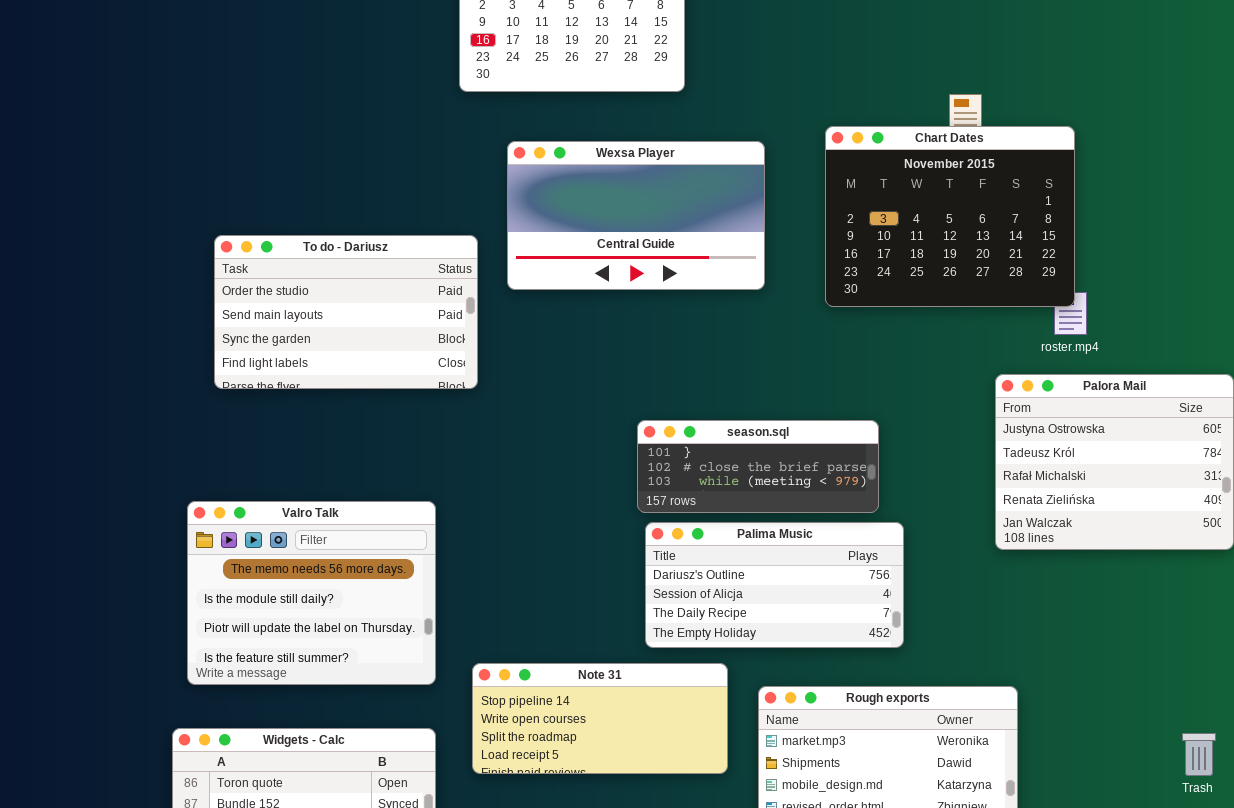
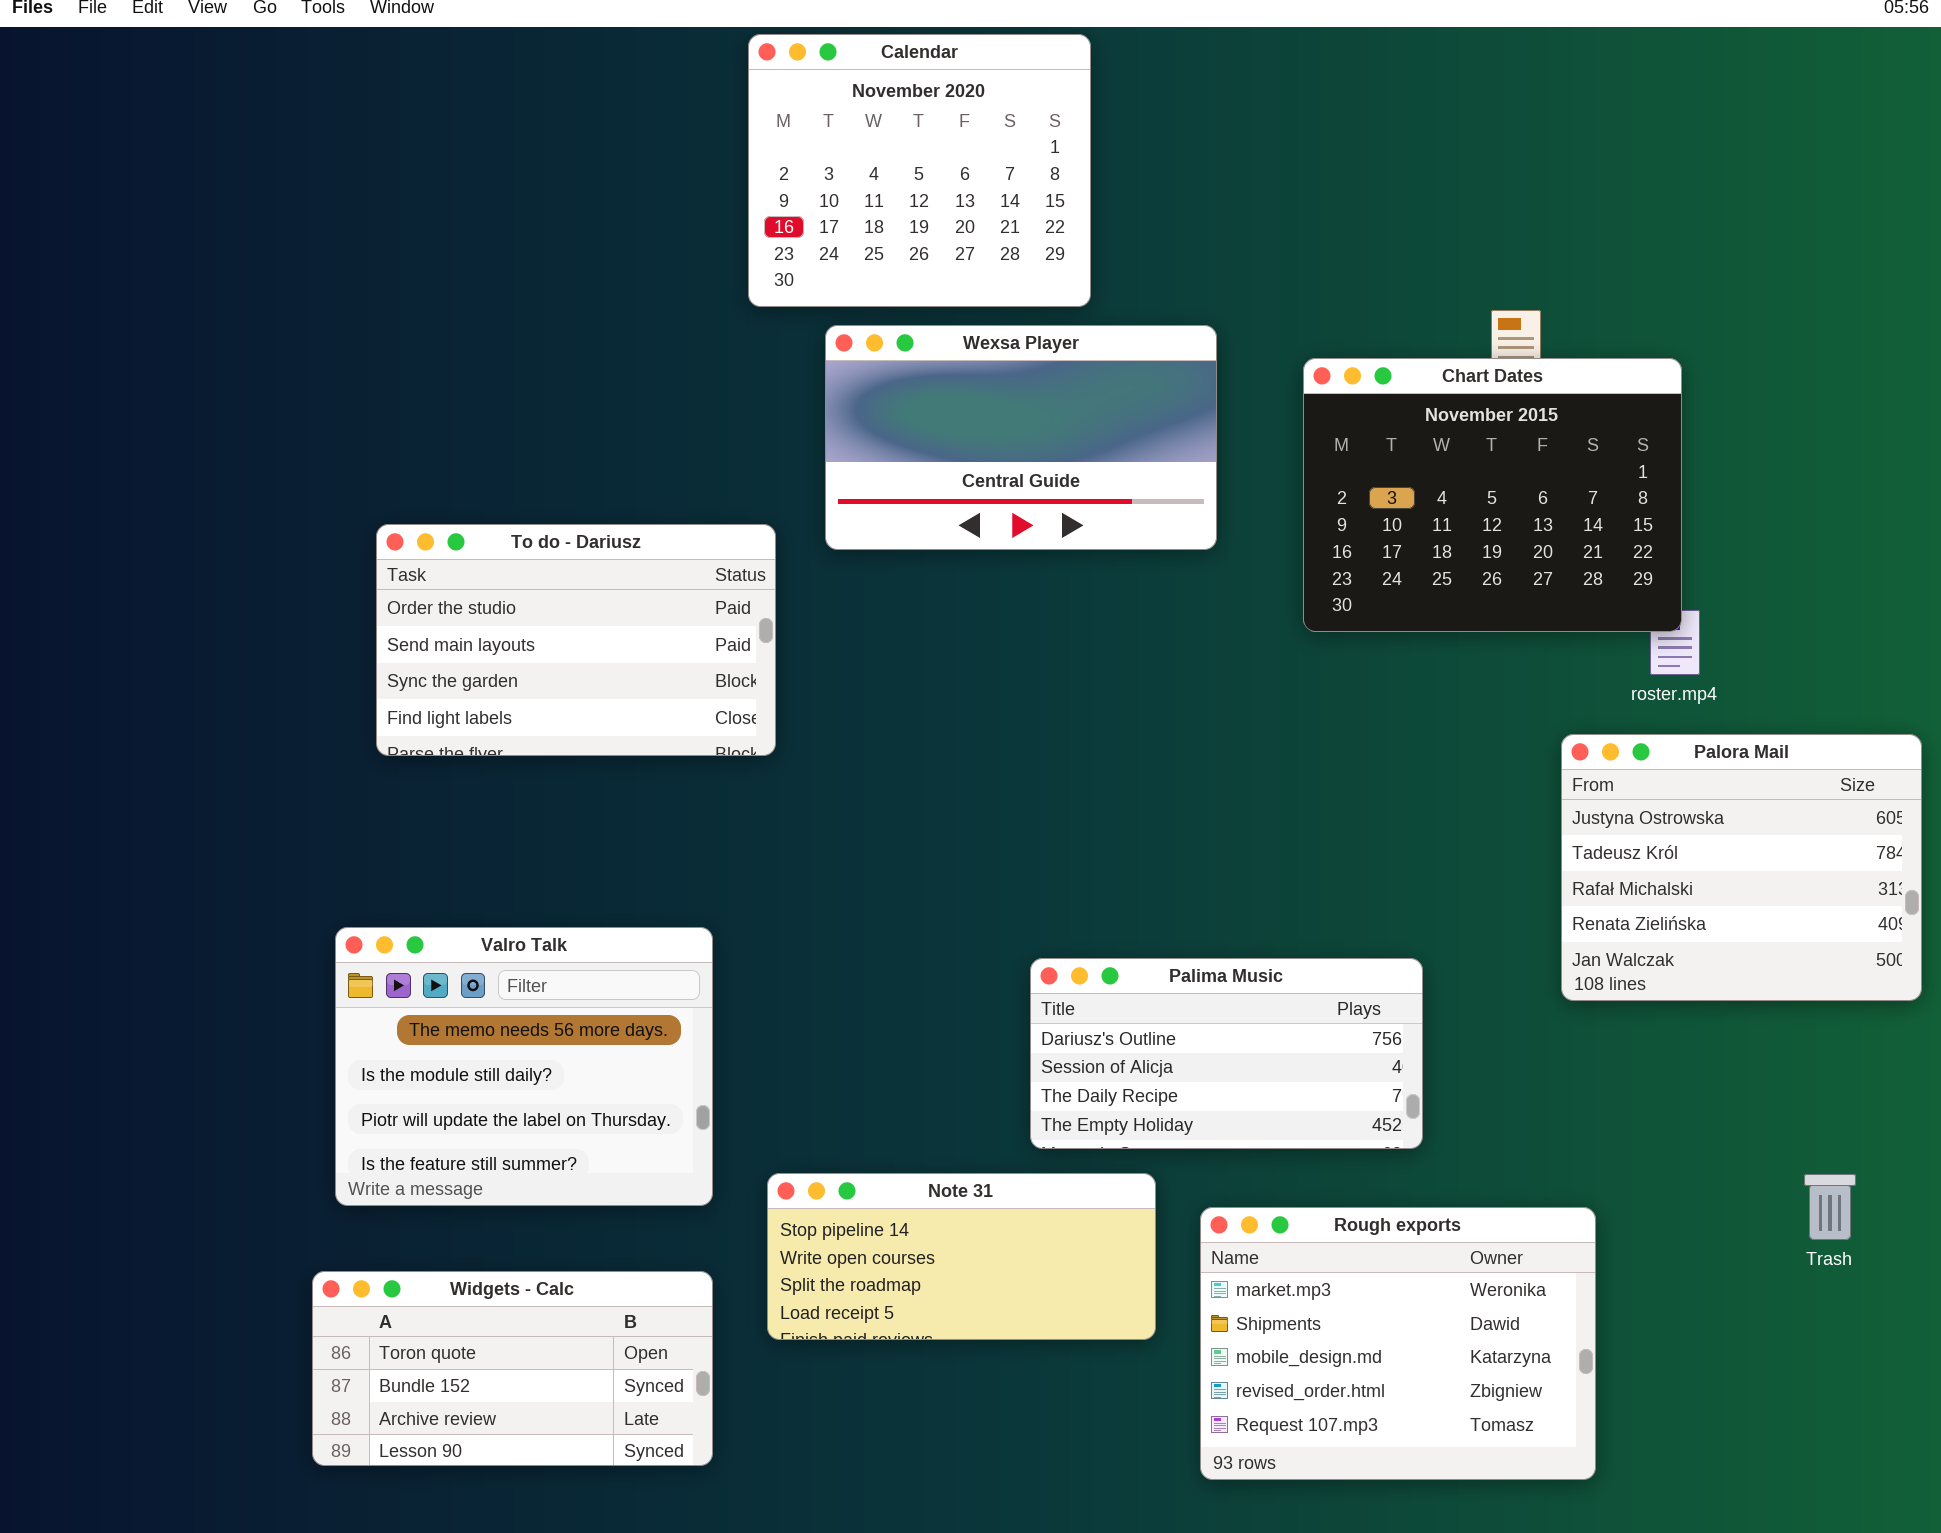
Wexsa Player: [507,141,765,290] -> [825,325,1217,550], moved
season.sql: [637,420,879,513] -> none, closed
Trash: [1182,733,1216,776] -> [1804,1174,1856,1240], moved

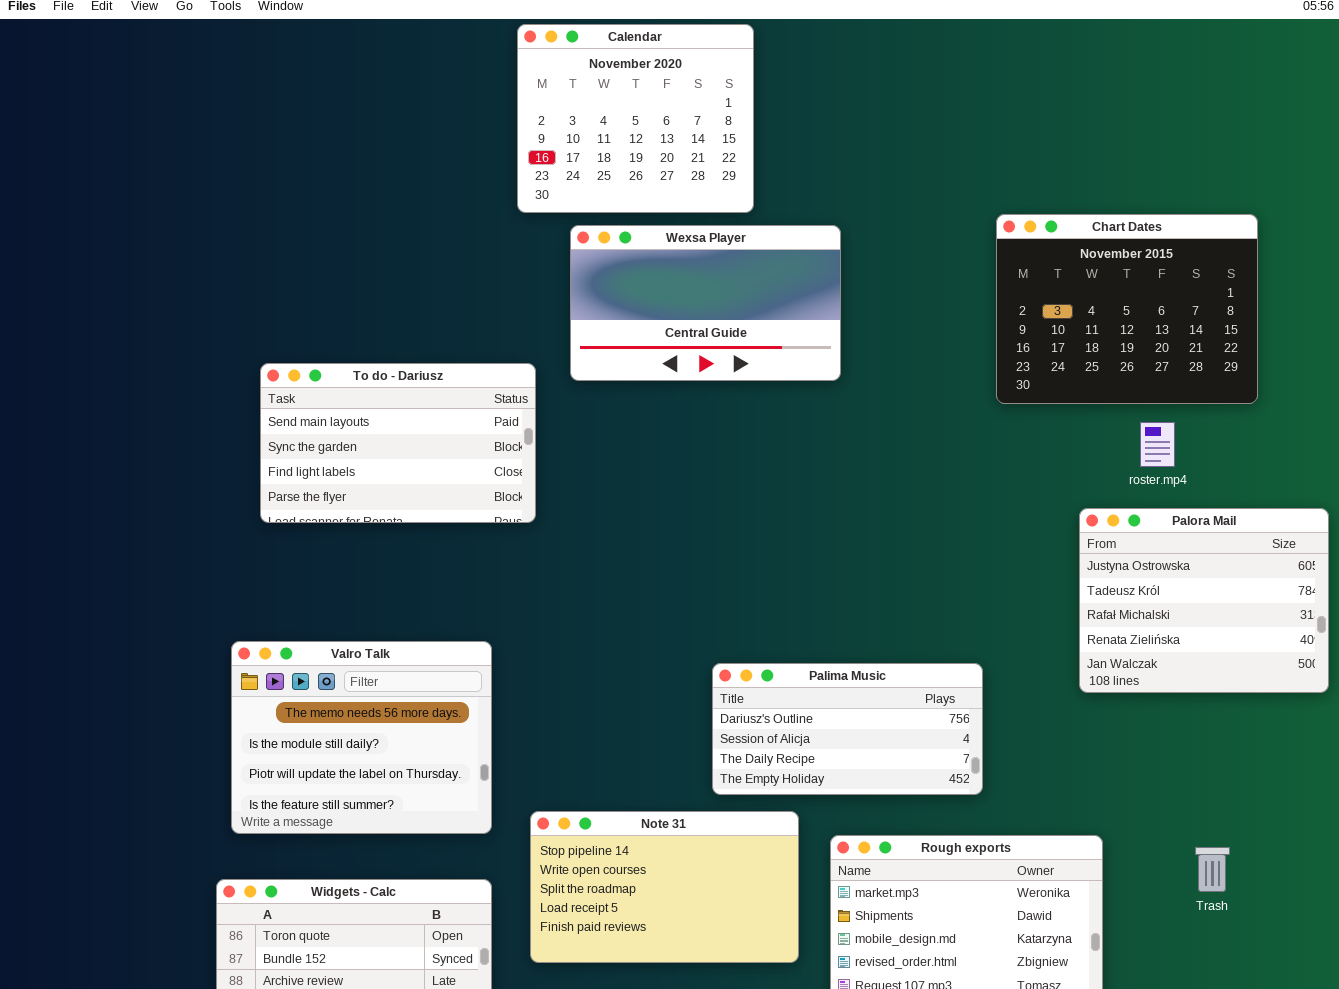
Chart Dates: [1303,358,1682,632] -> [996,214,1258,404], moved
To do - Dariusz: [376,524,776,756] -> [260,363,536,523], scrolled down 1 row
Note 31: [767,1173,1156,1340] -> [530,811,799,963], resized
Trash: [1804,1174,1856,1240] -> [1195,847,1230,892], moved

